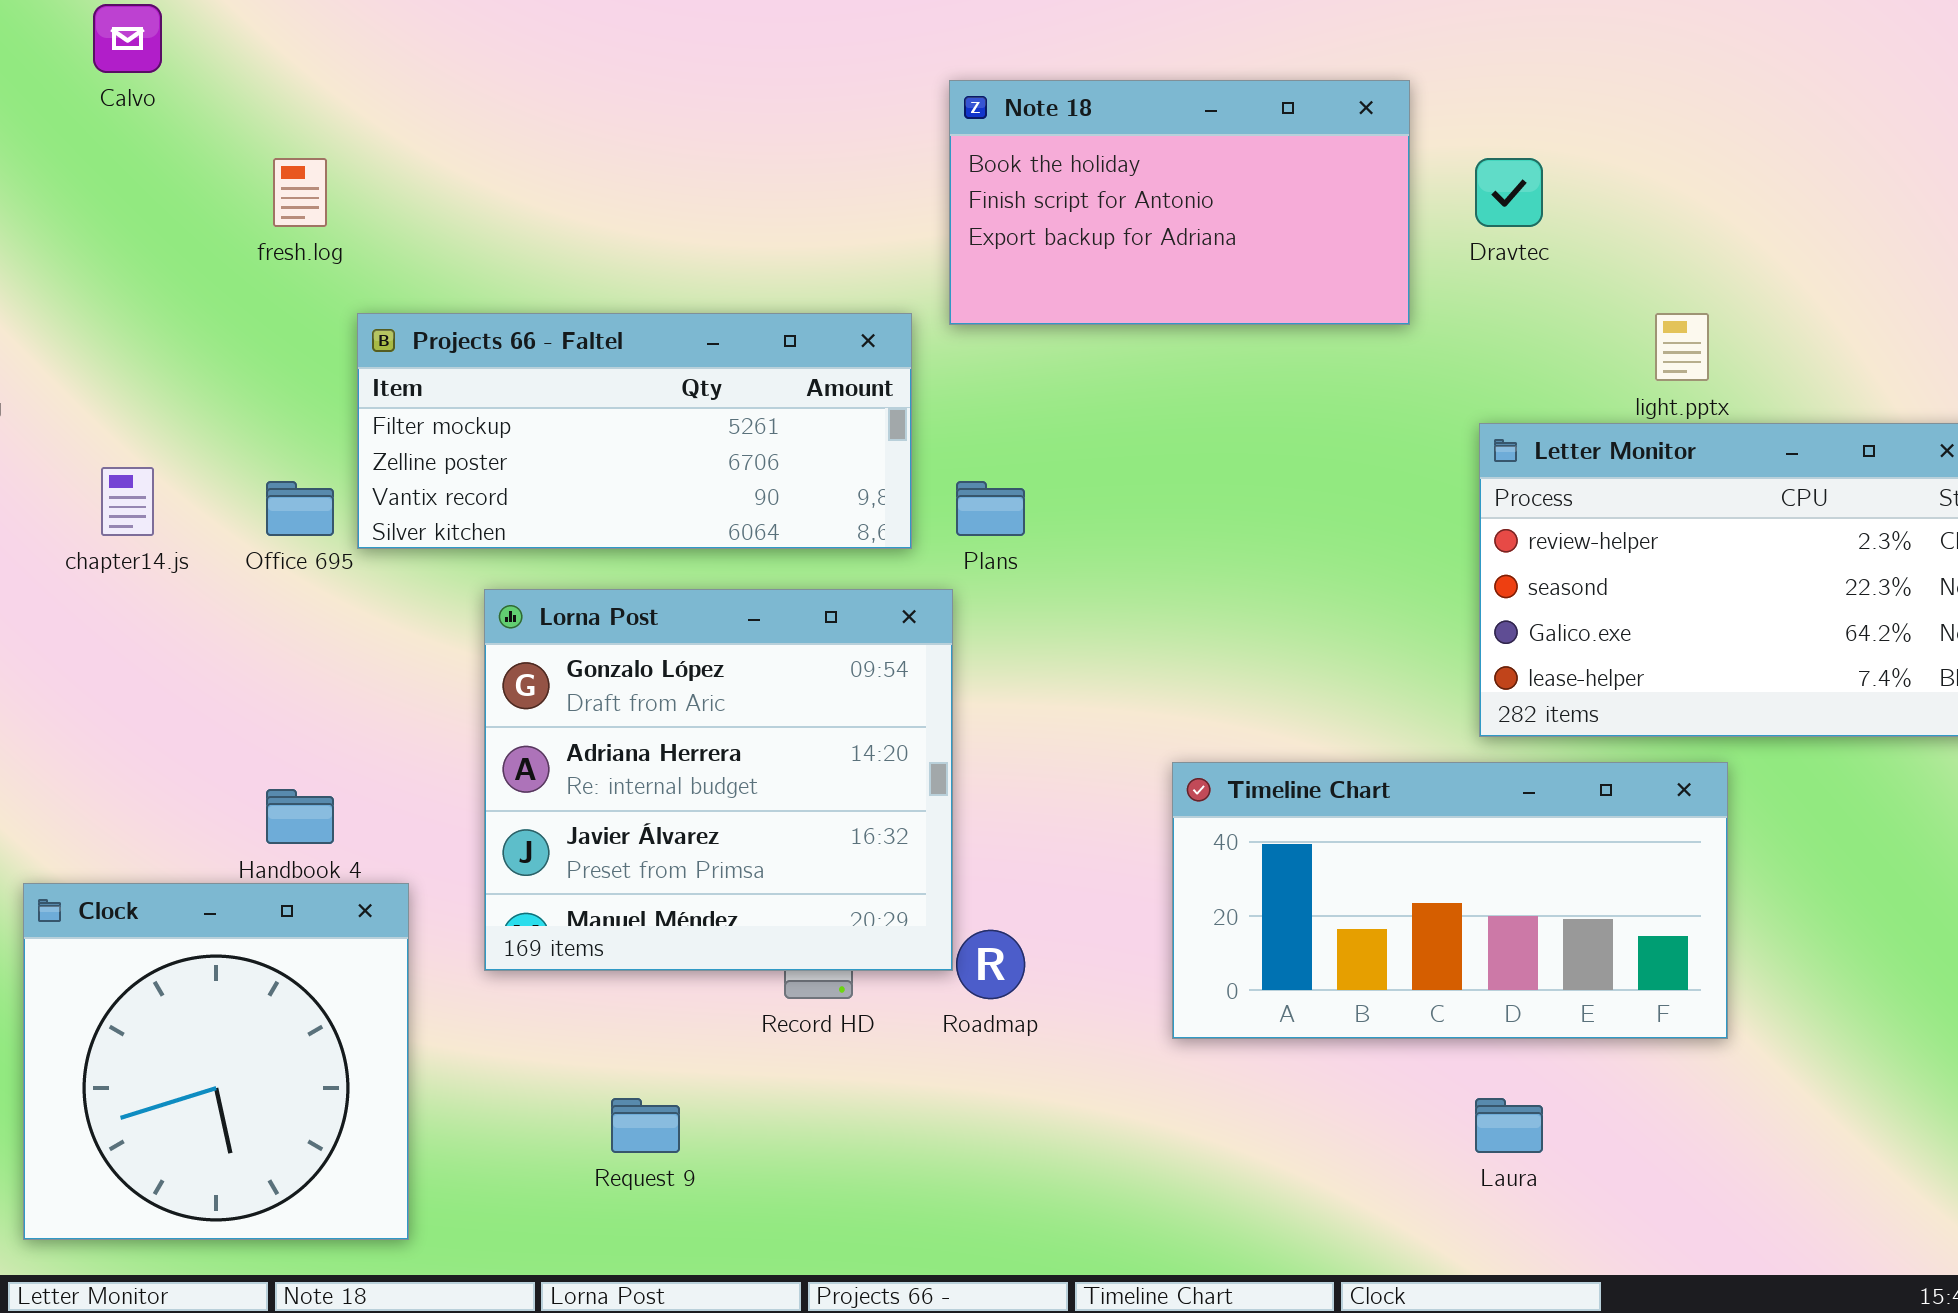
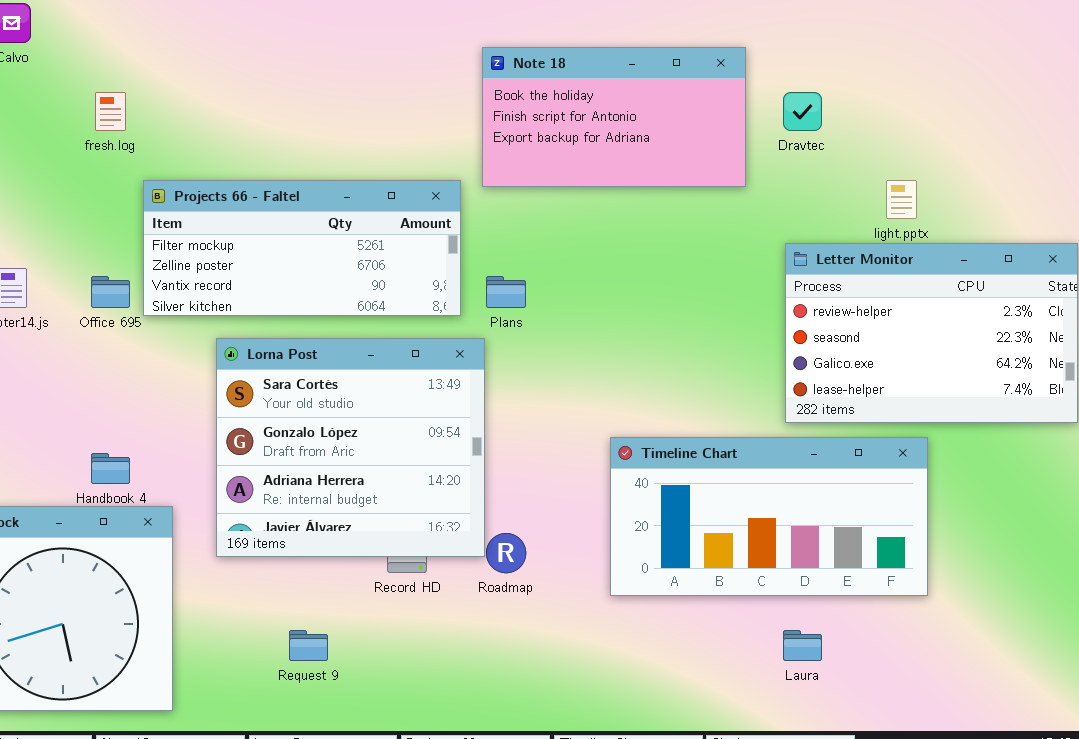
Lorna Post: [484,589,953,971] -> [216,338,485,557], scrolled up 1 row

